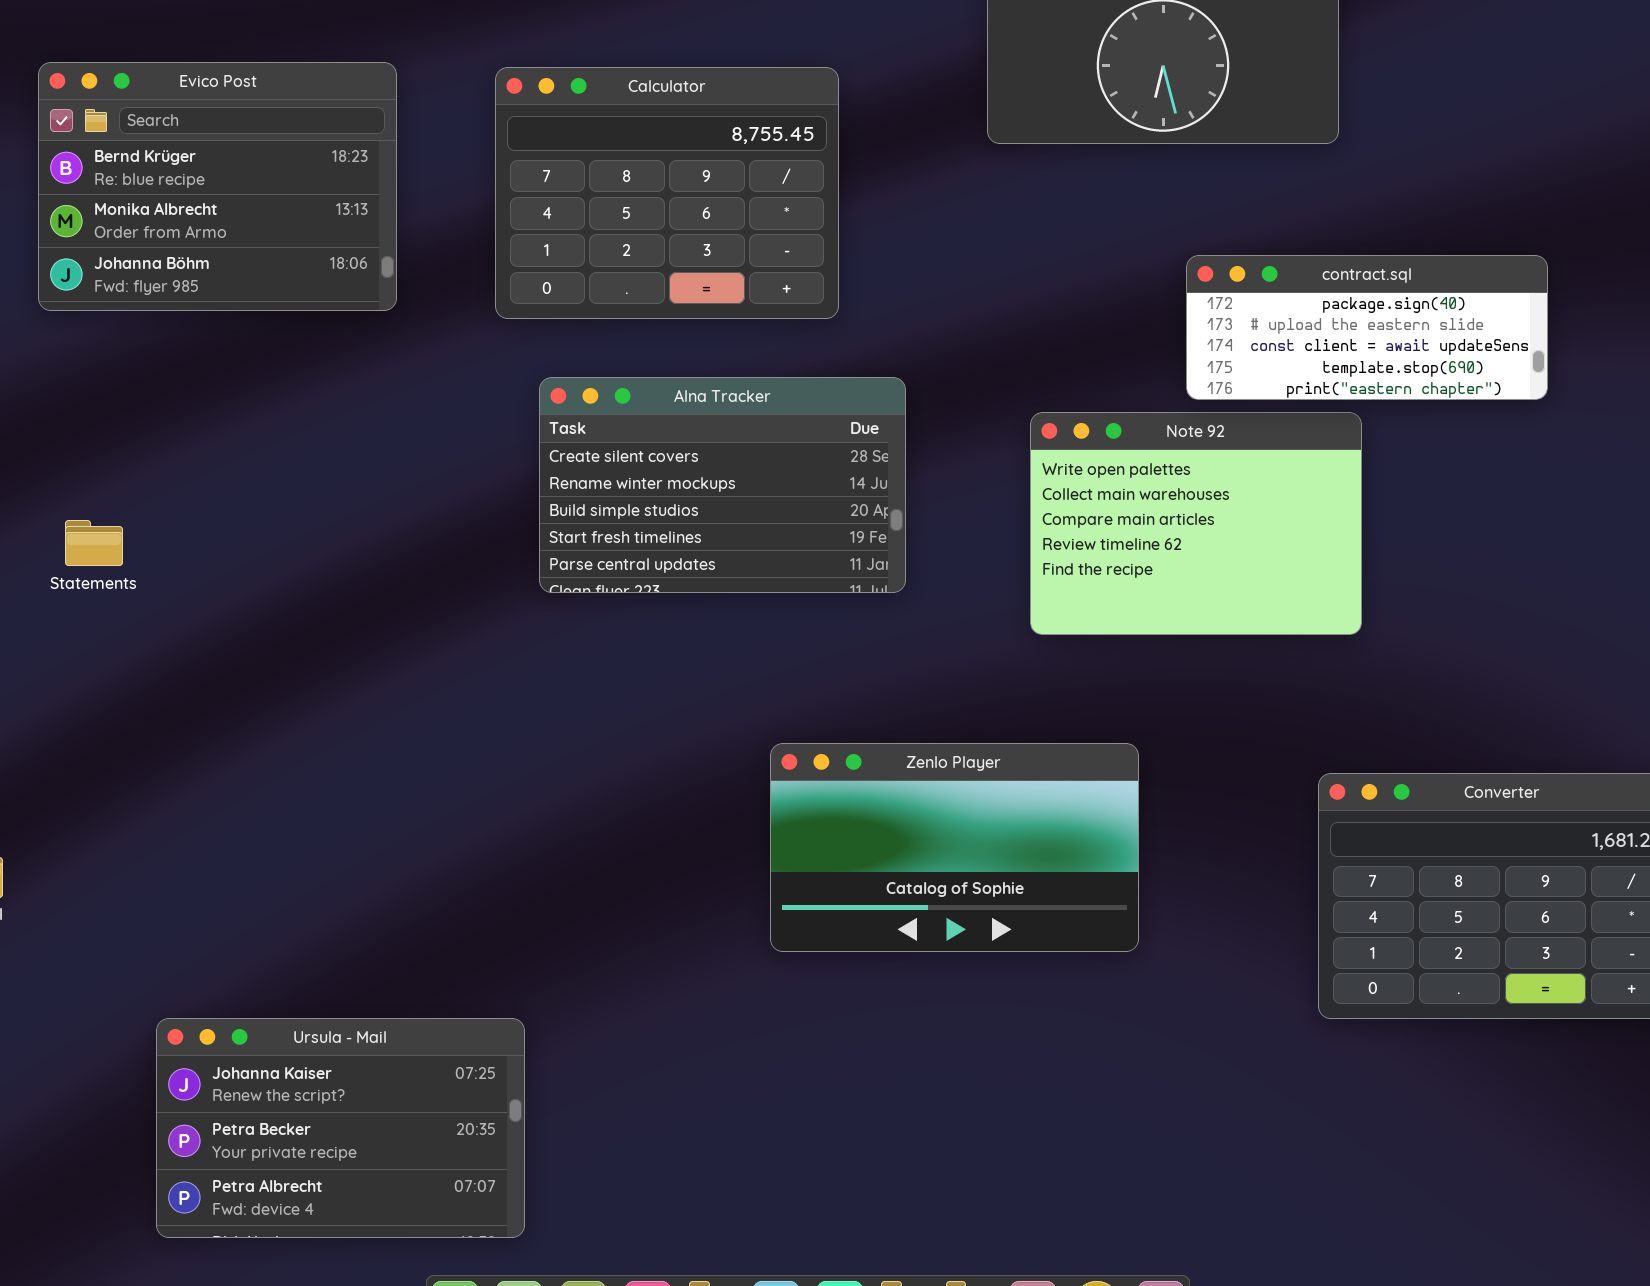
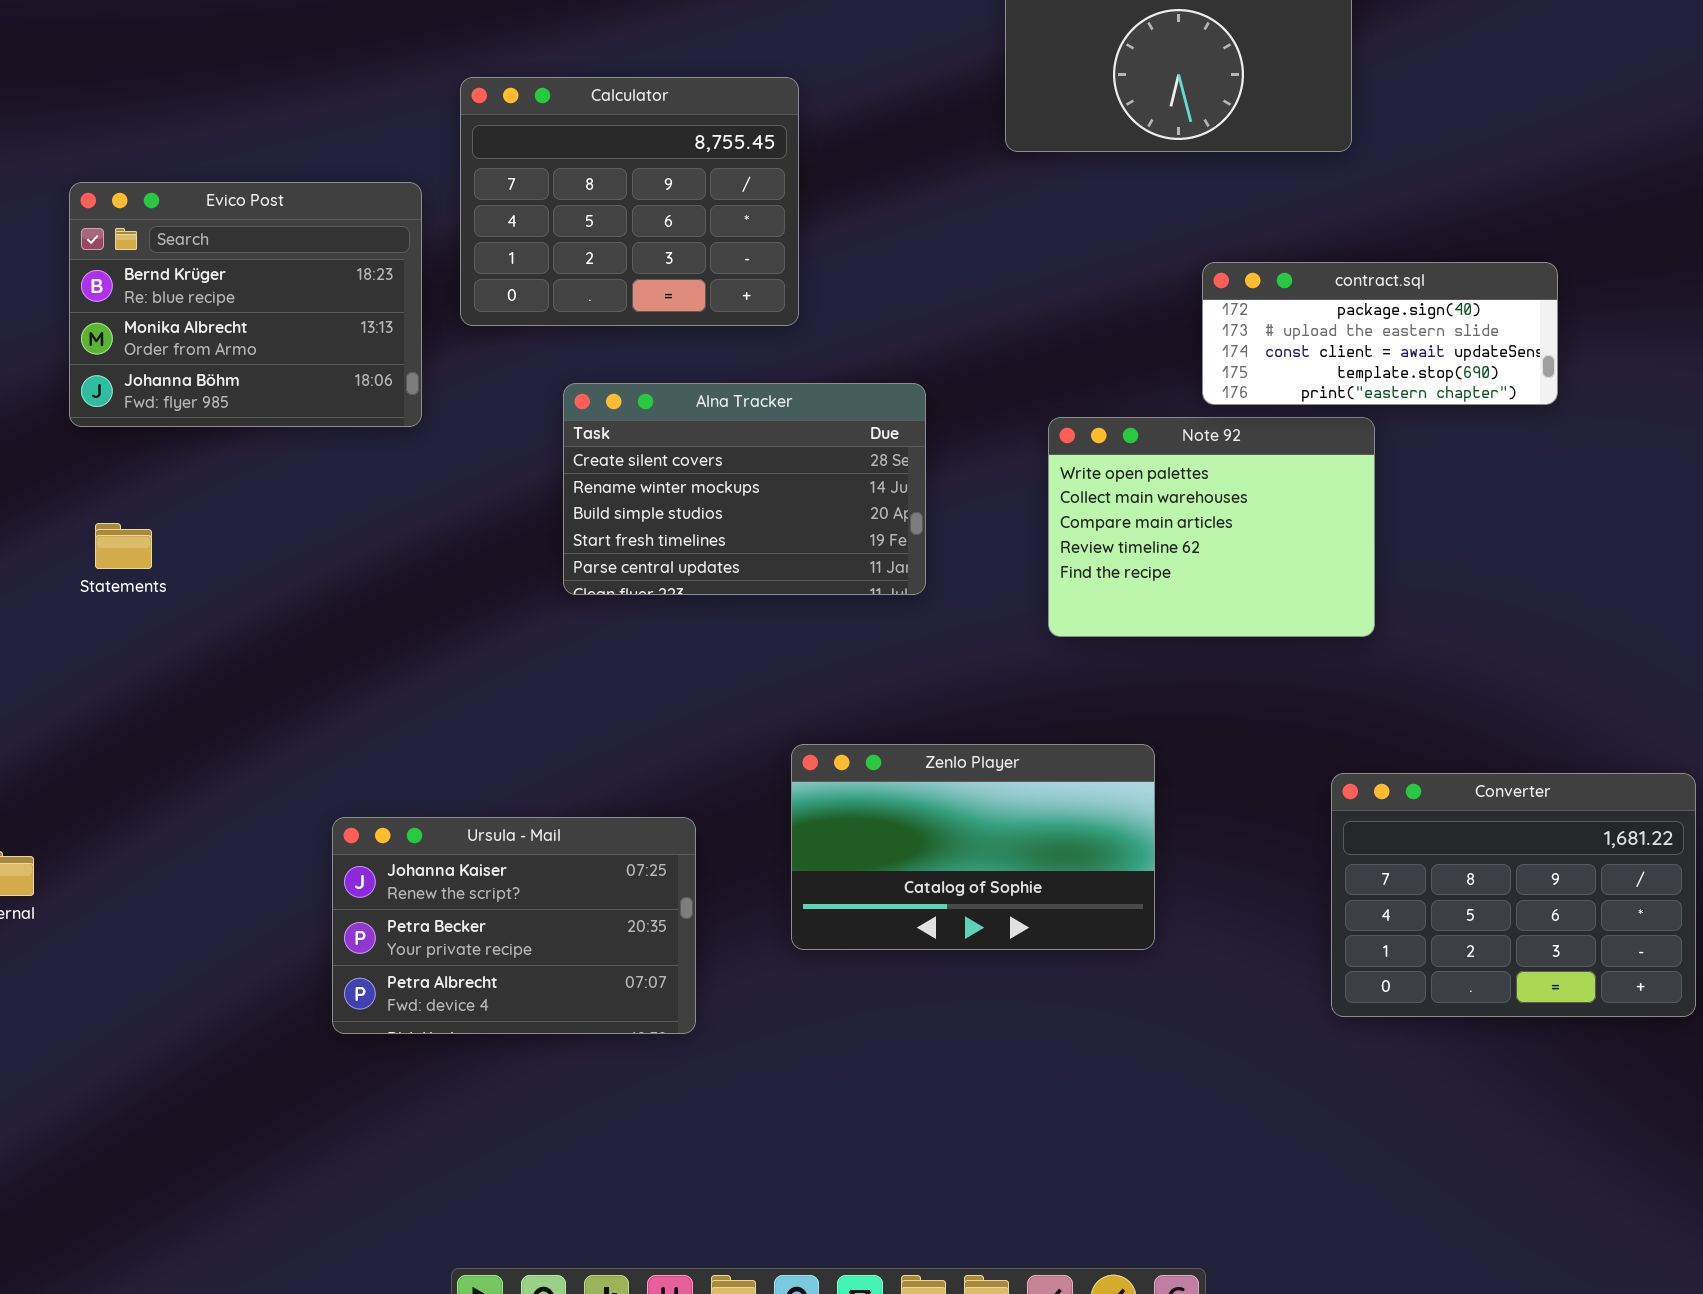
Evico Post: [38,62,397,311] -> [69,182,422,427], moved
Calculator: [495,67,839,319] -> [460,77,799,326], moved
Ursula - Mail: [156,1018,525,1238] -> [332,817,696,1034], moved

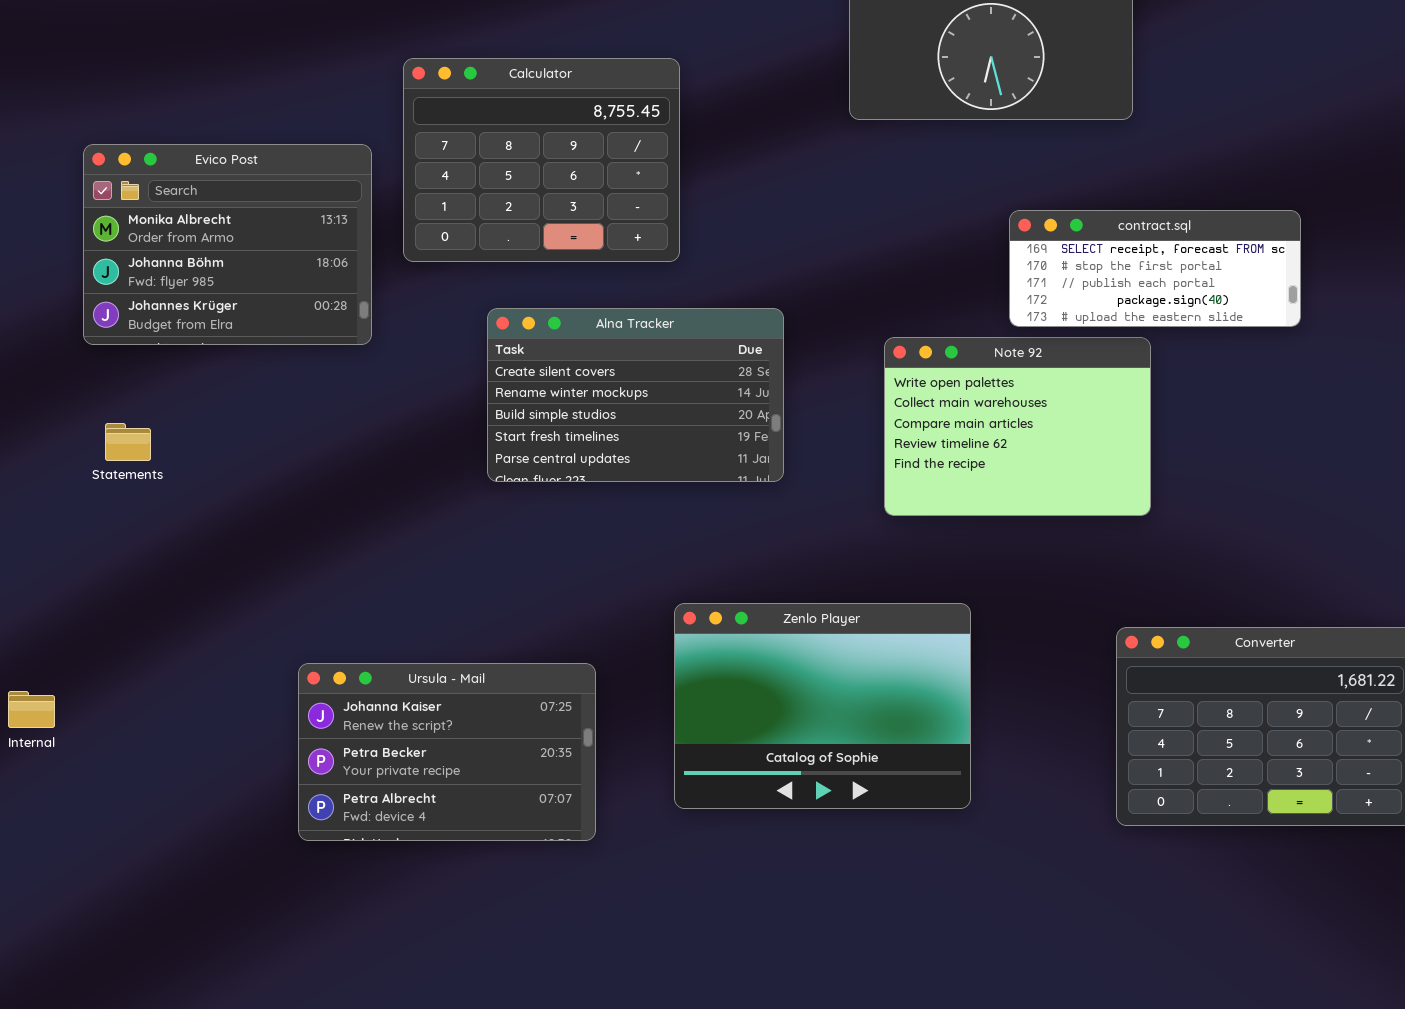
Evico Post: [69,182,422,427] -> [83,144,372,345], scrolled down 1 row
contract.sql: [1202,262,1558,405] -> [1009,210,1301,327], scrolled up 3 rows
Zenlo Player: [791,744,1155,950] -> [674,603,971,809], resized

